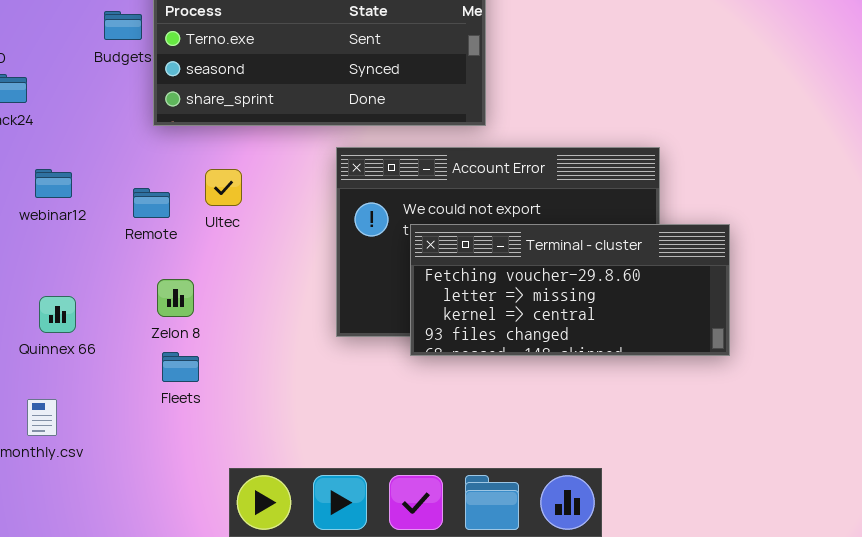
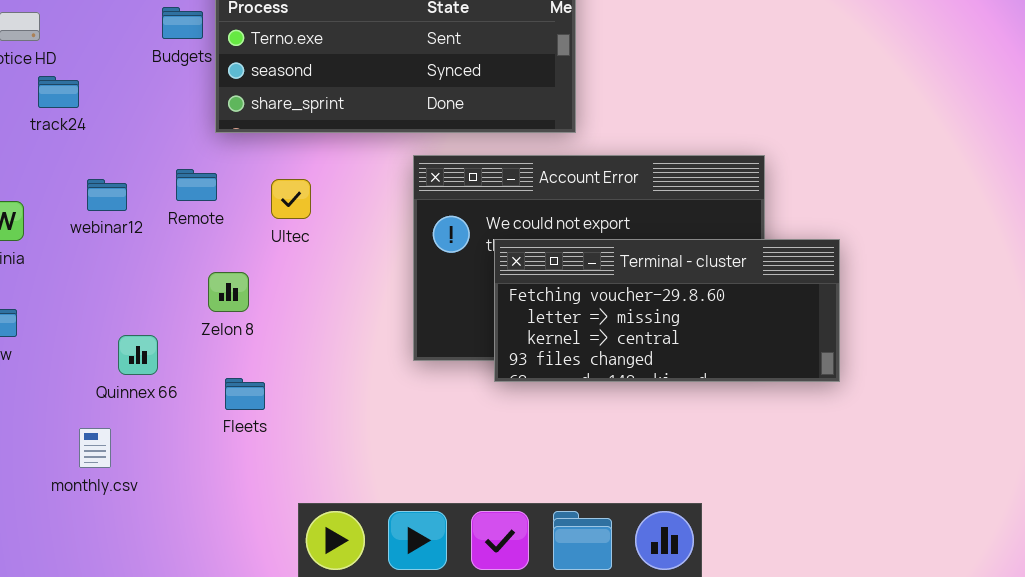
Remote: [133,188,170,218] -> [176,169,217,201], moved
Zelon 8: [157,279,194,317] -> [208,272,249,312], moved
Quinnex 66: [39,296,76,333] -> [118,335,158,375], moved

